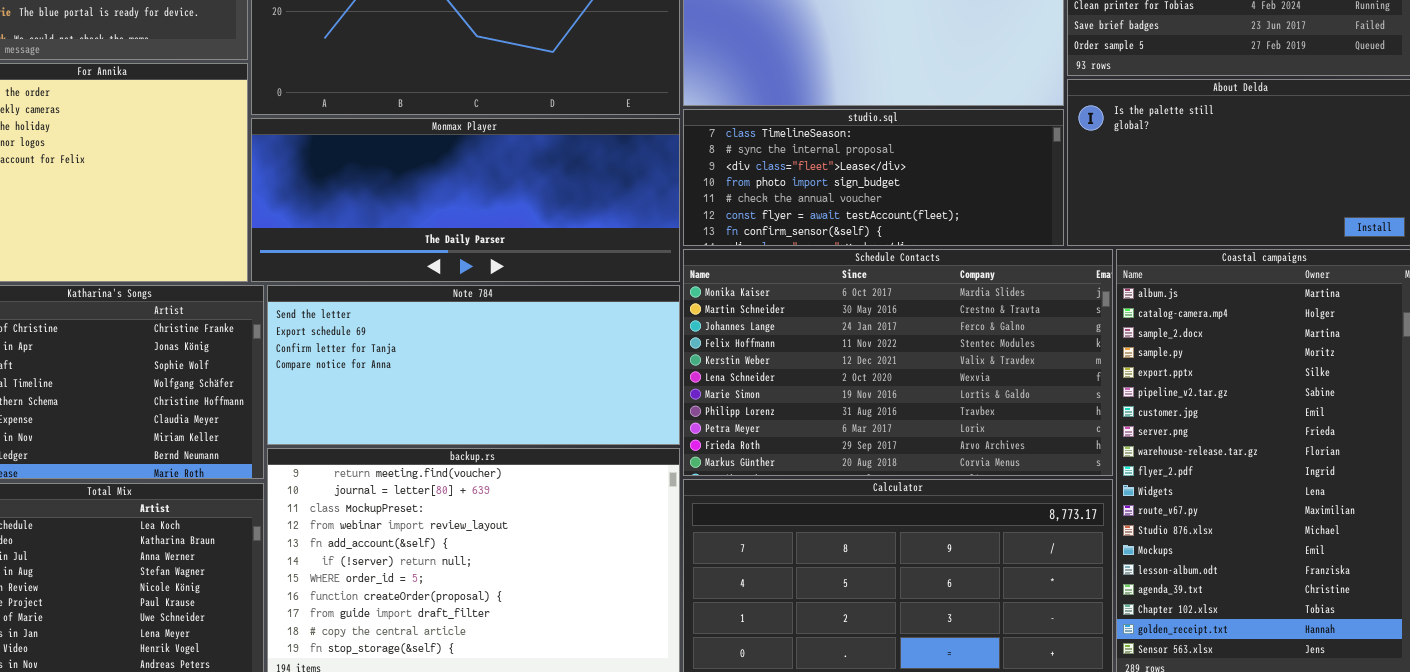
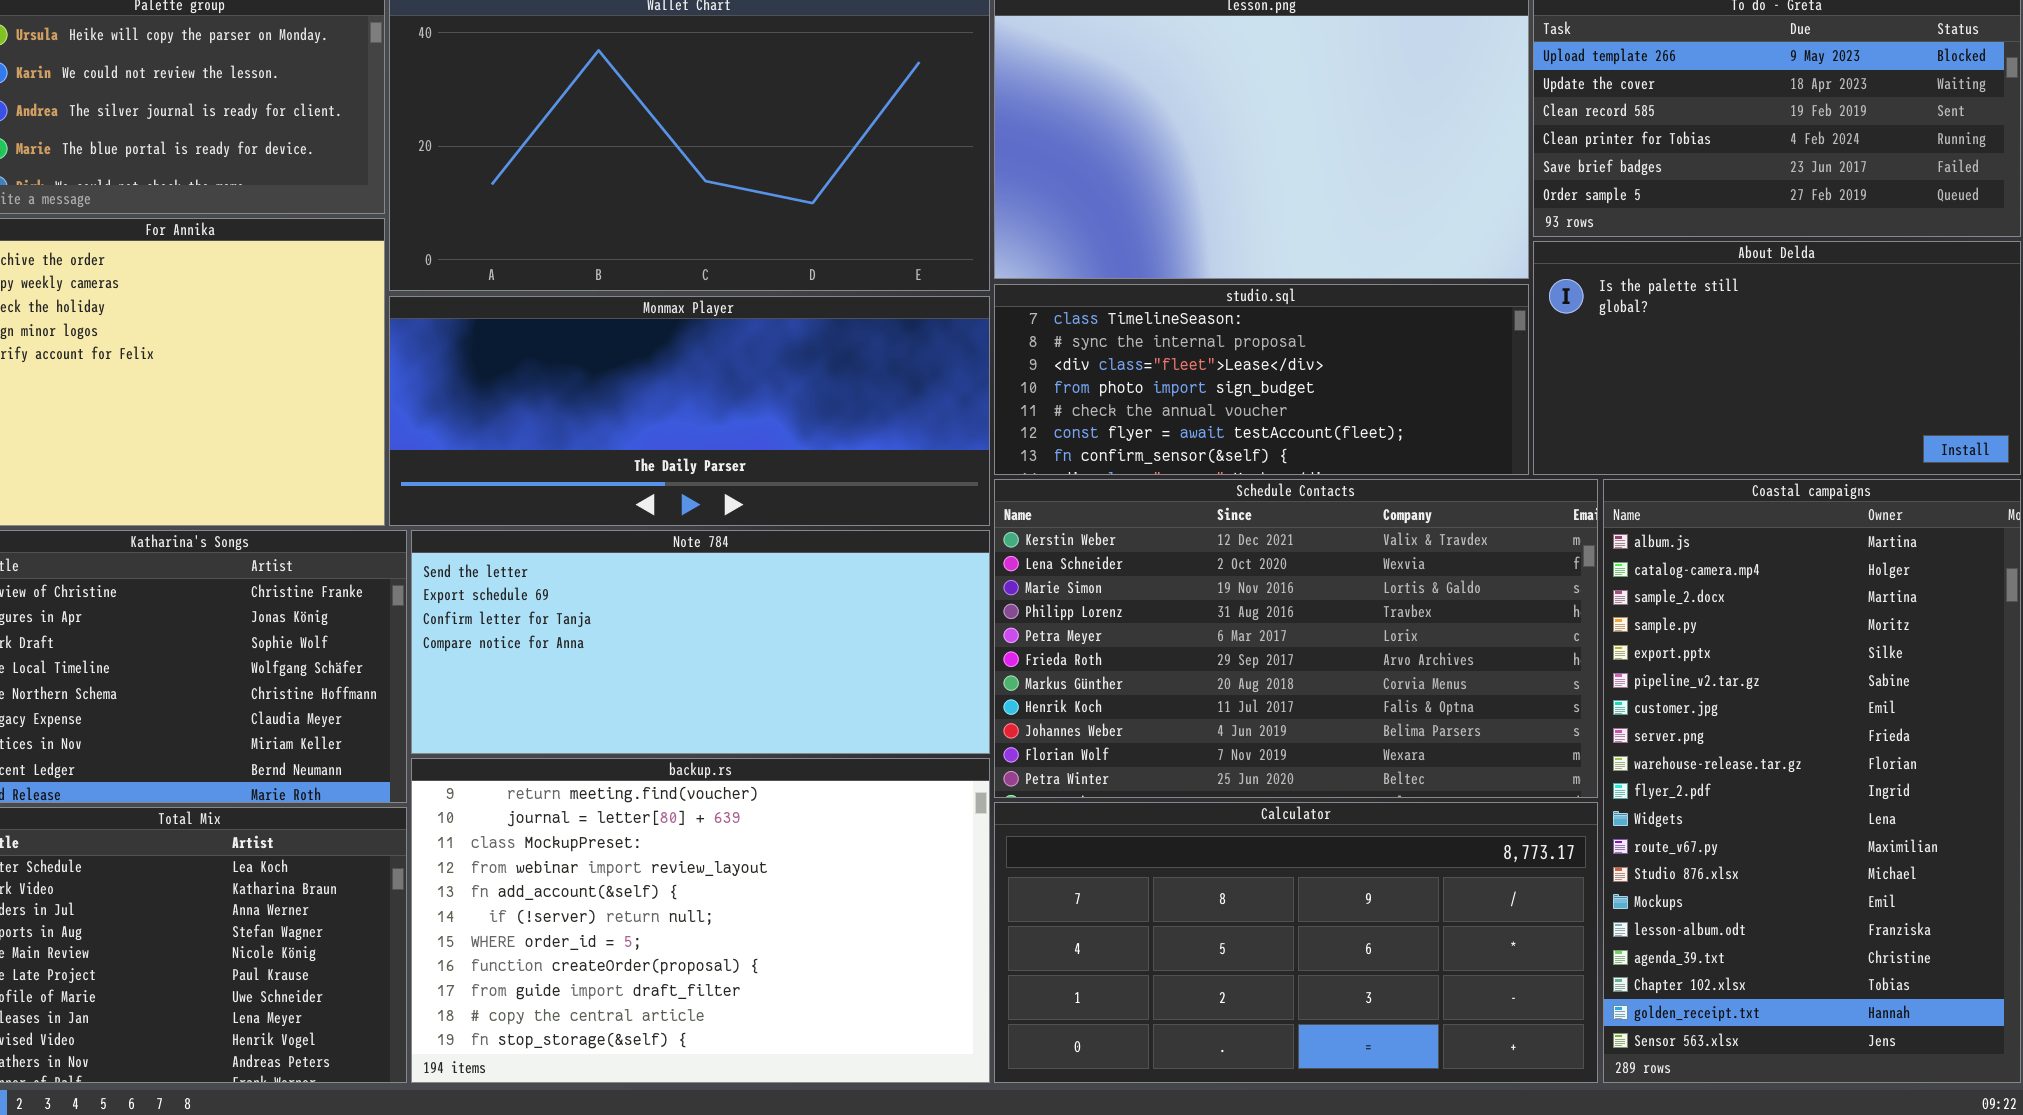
Schedule Contacts: [683,249,1113,476] -> [994,479,1598,798], scrolled down 4 rows

